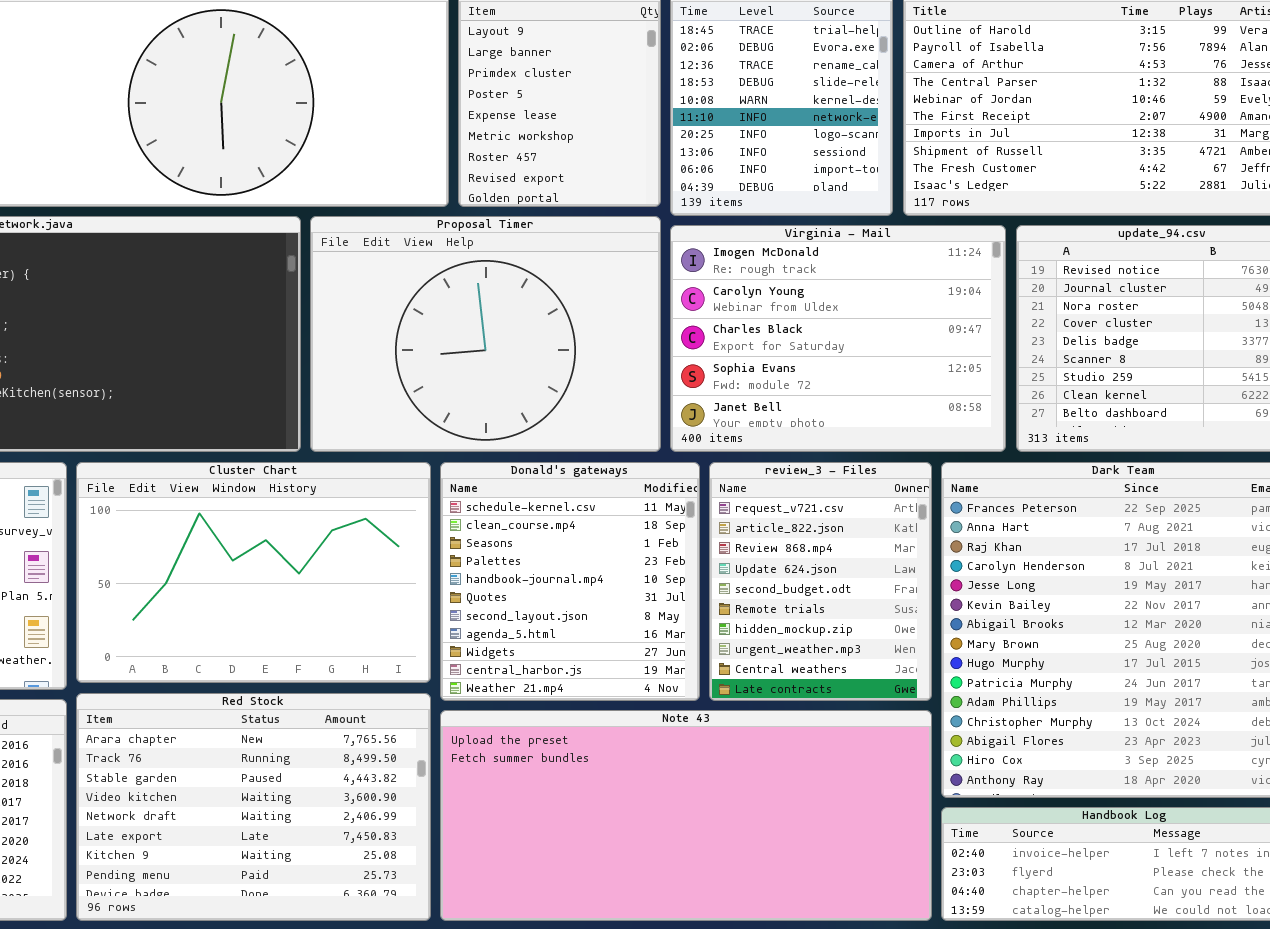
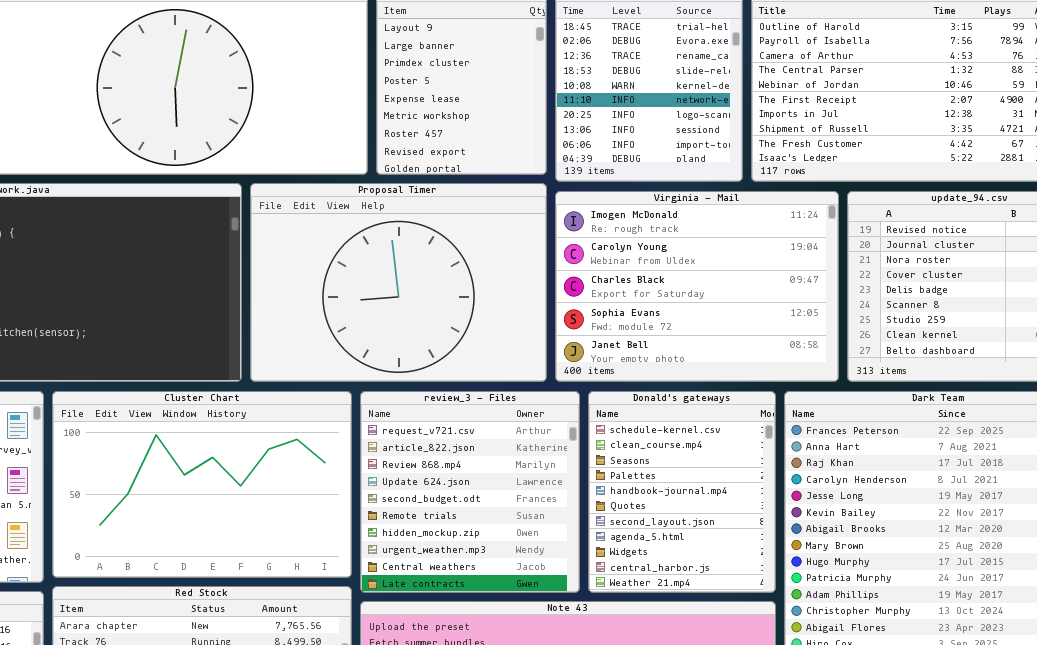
Donald's gateways: [440,462,700,701] -> [588,391,776,593], moved, resized
review_3 - Files: [709,462,932,701] -> [360,391,580,593], moved, resized

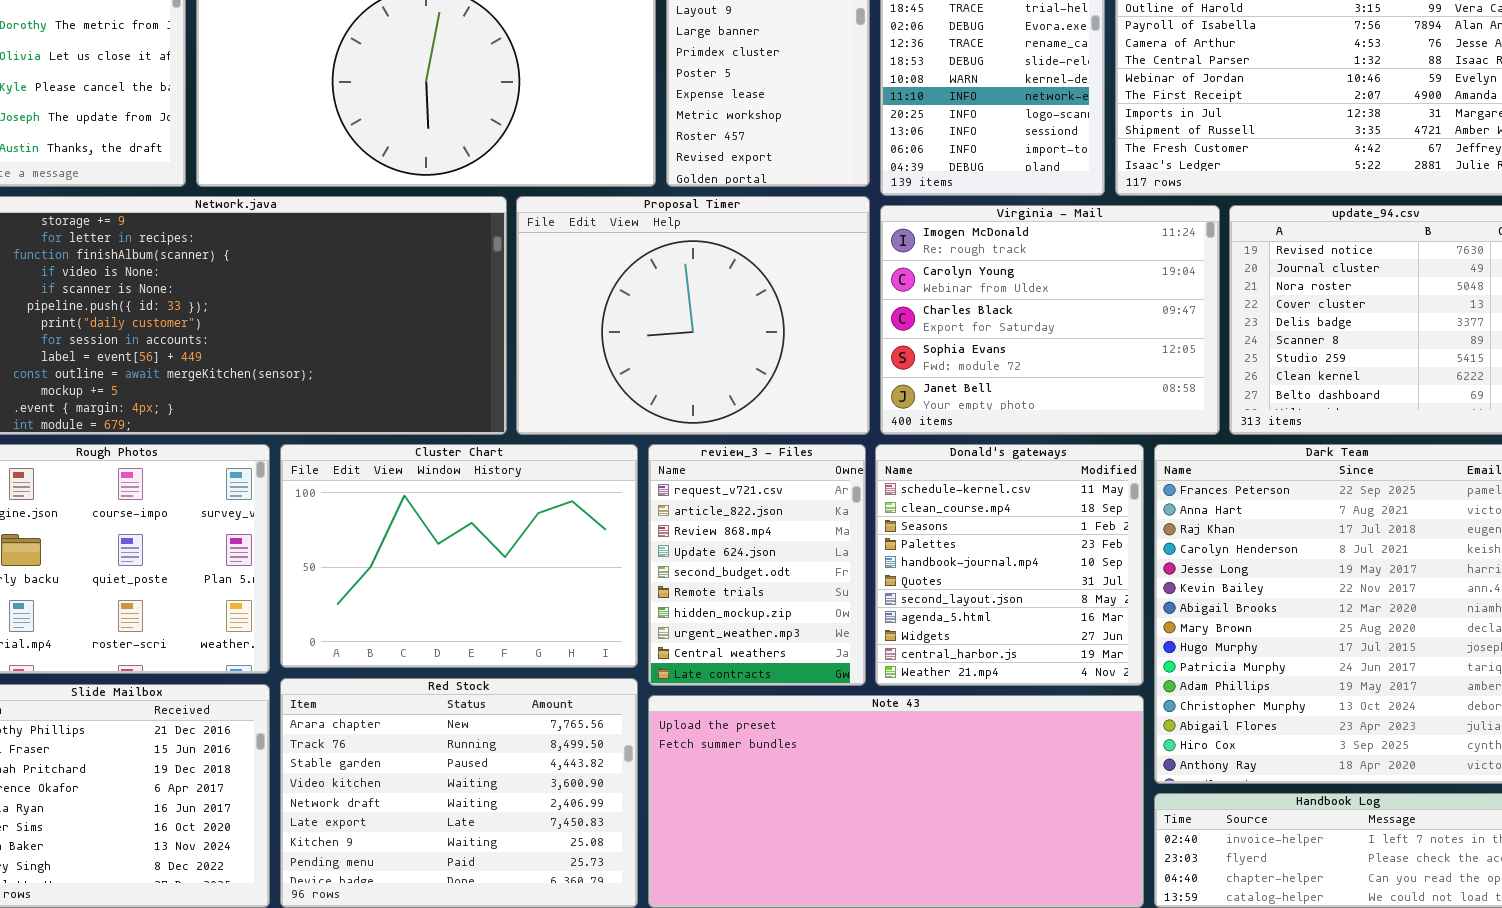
review_3 - Files: [360,391,580,593] -> [648,444,866,686], resized
Donald's gateways: [588,391,776,593] -> [875,444,1144,686], resized

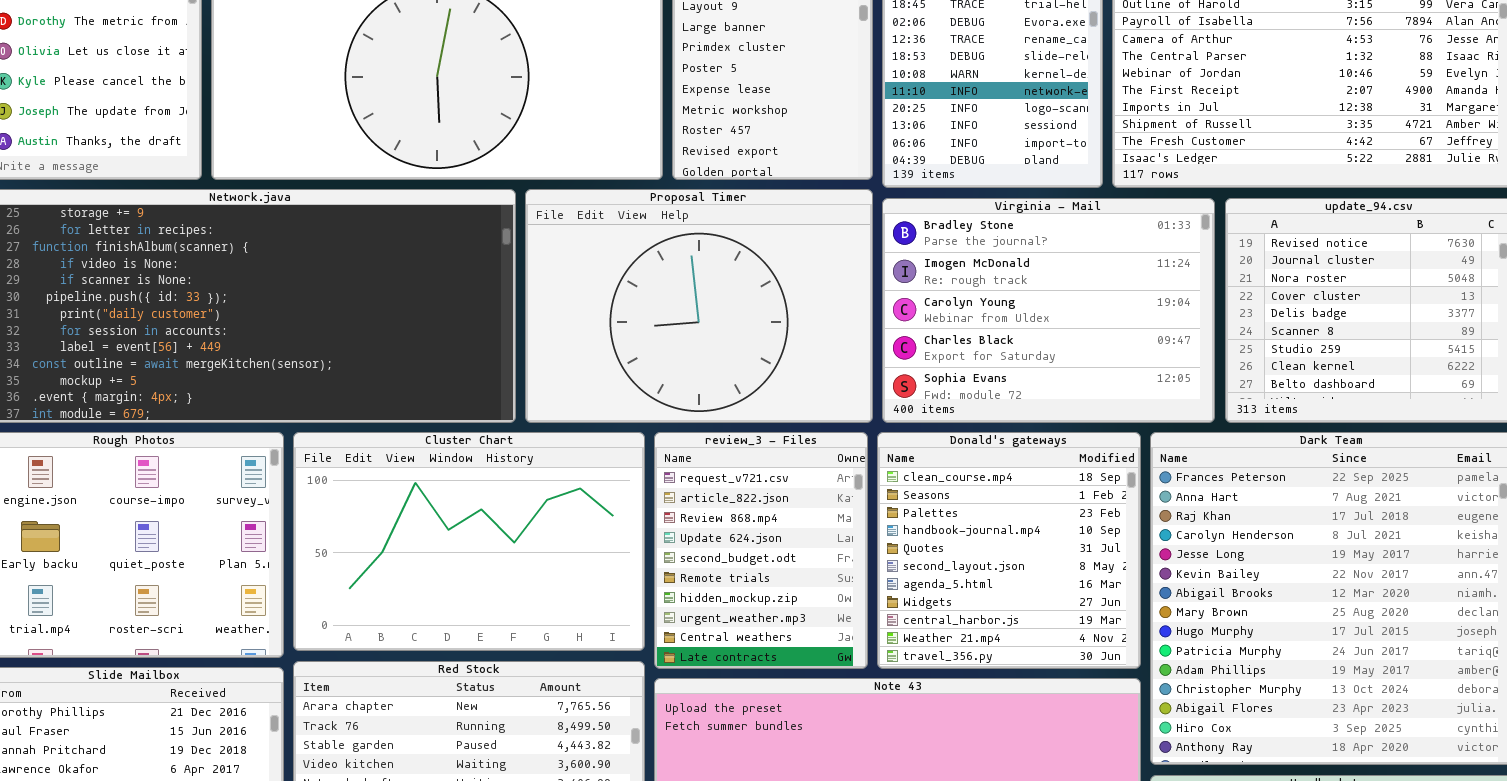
Virginia - Mail: [880,205,1220,435] -> [882,198,1215,423], scrolled up 1 row
Donald's gateways: [875,444,1144,686] -> [877,432,1141,669], scrolled down 1 row

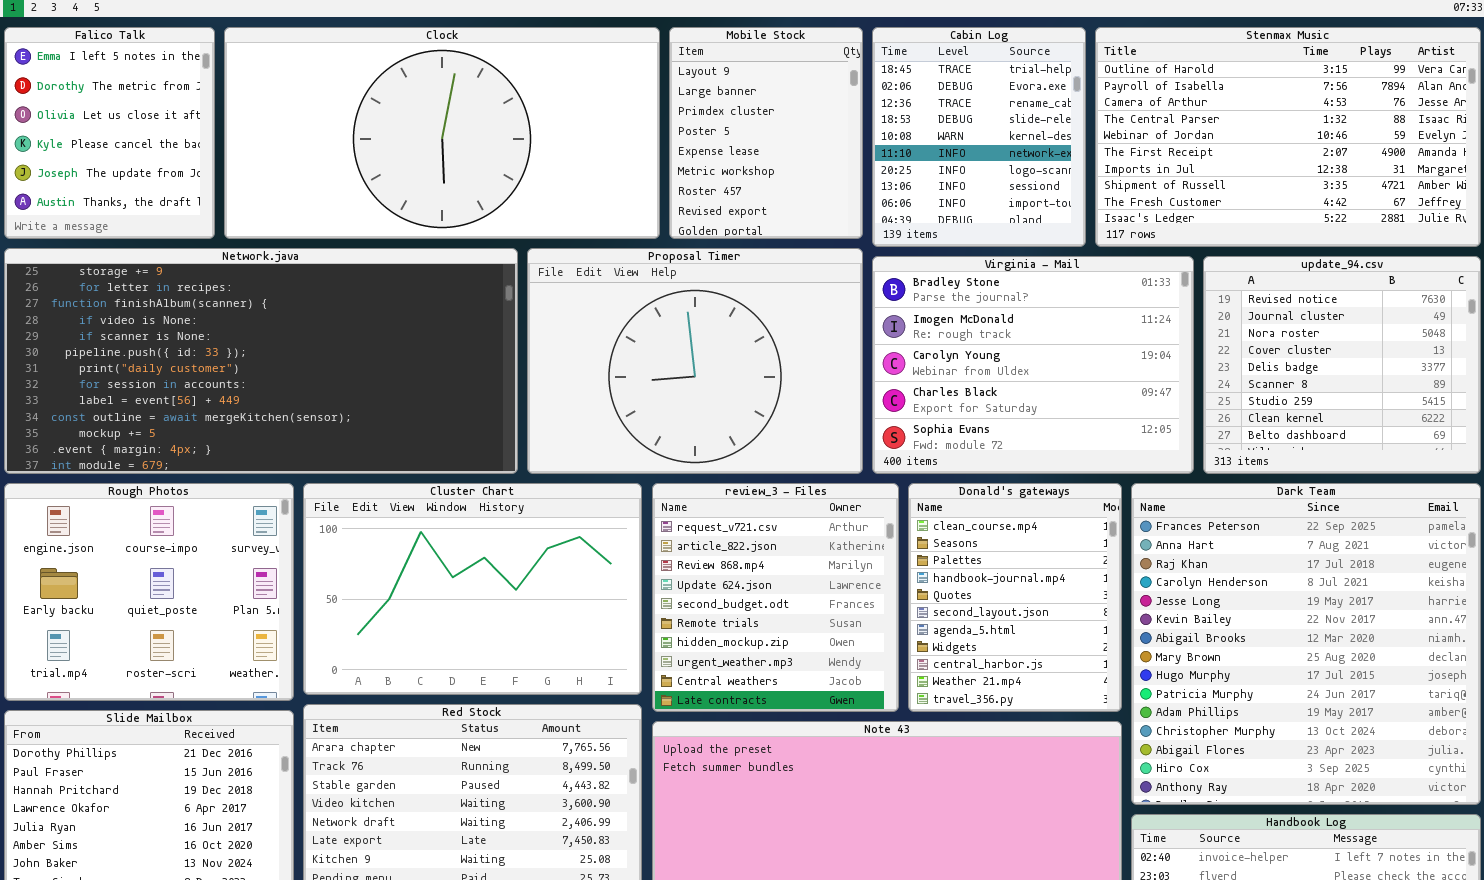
review_3 - Files: [654,432,868,669] -> [652,483,899,712], resized
Donald's gateways: [877,432,1141,669] -> [908,483,1122,712], resized

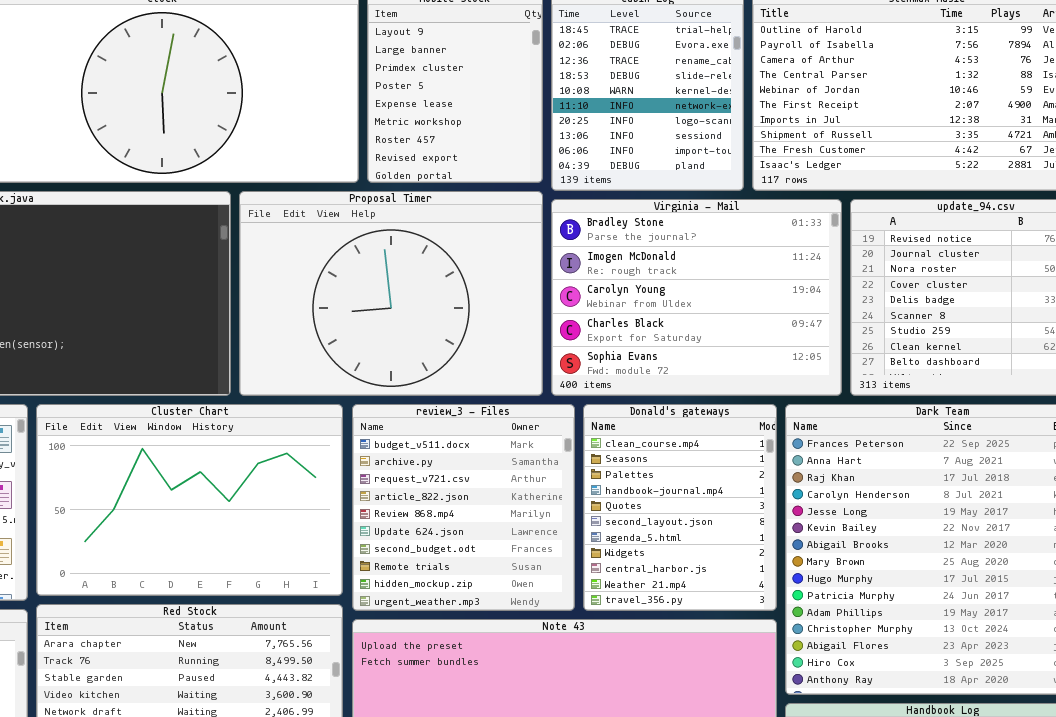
review_3 - Files: [652,483,899,712] -> [352,404,575,611], scrolled up 2 rows

